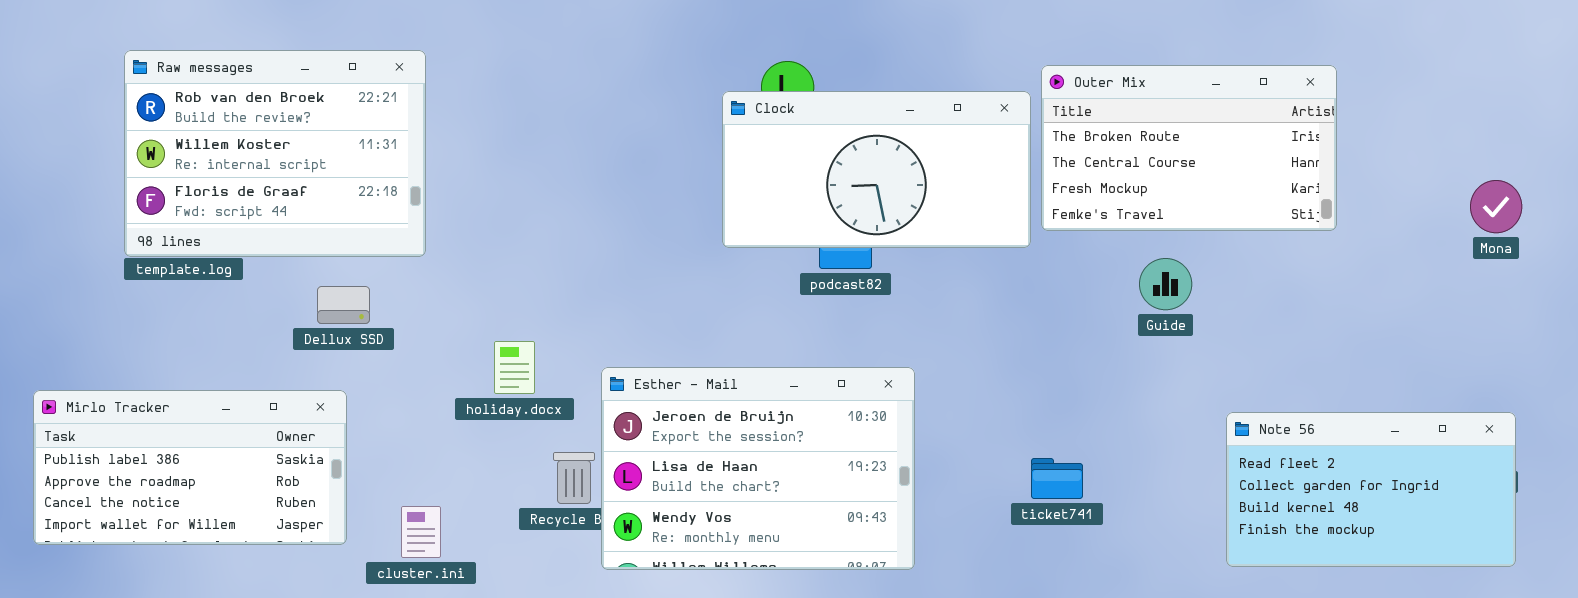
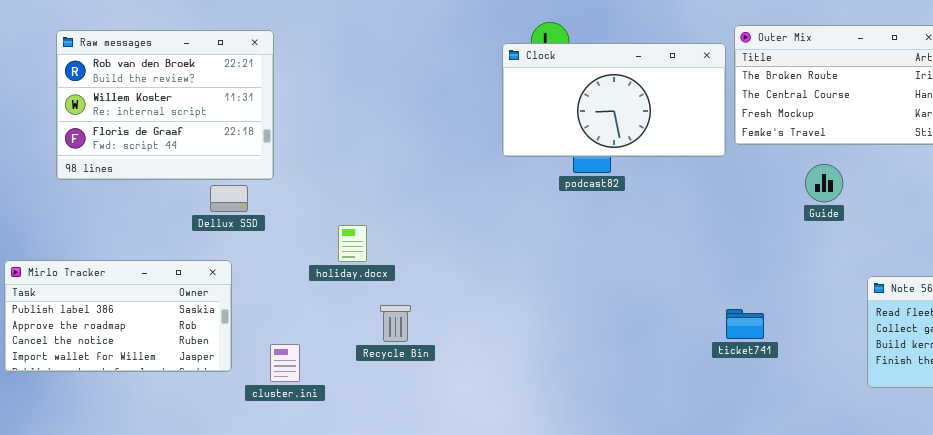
Raw messages: [124,50,426,257] -> [56,30,274,180], moved
Esther - Mail: [601,367,915,570] -> none, closed

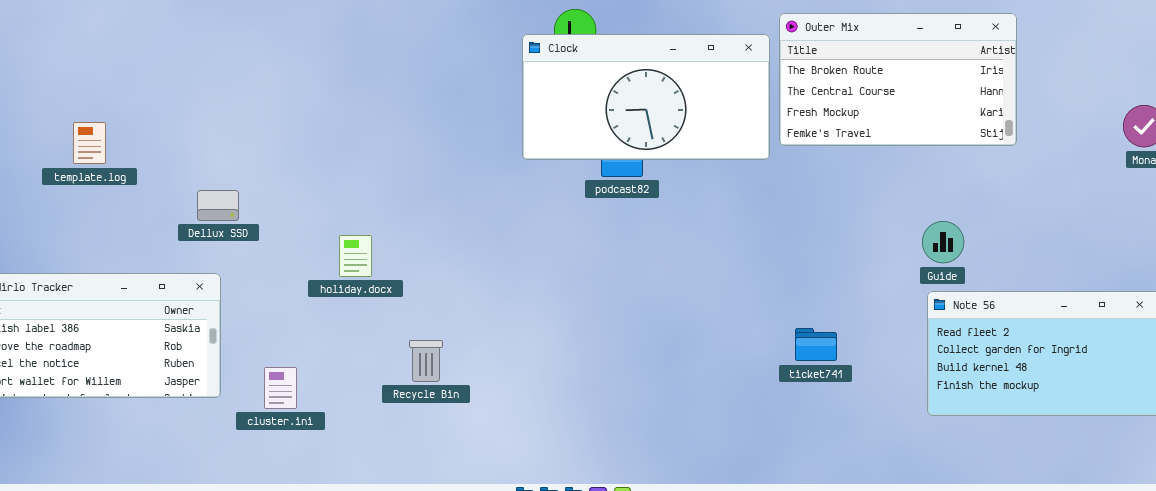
Raw messages: [56,30,274,180] -> none, closed
Guide: [805,164,843,202] -> [922,221,964,263], moved
Recycle Bin: [380,305,411,342] -> [409,340,443,382], moved
ticket741: [726,309,764,339] -> [795,328,837,361], moved

